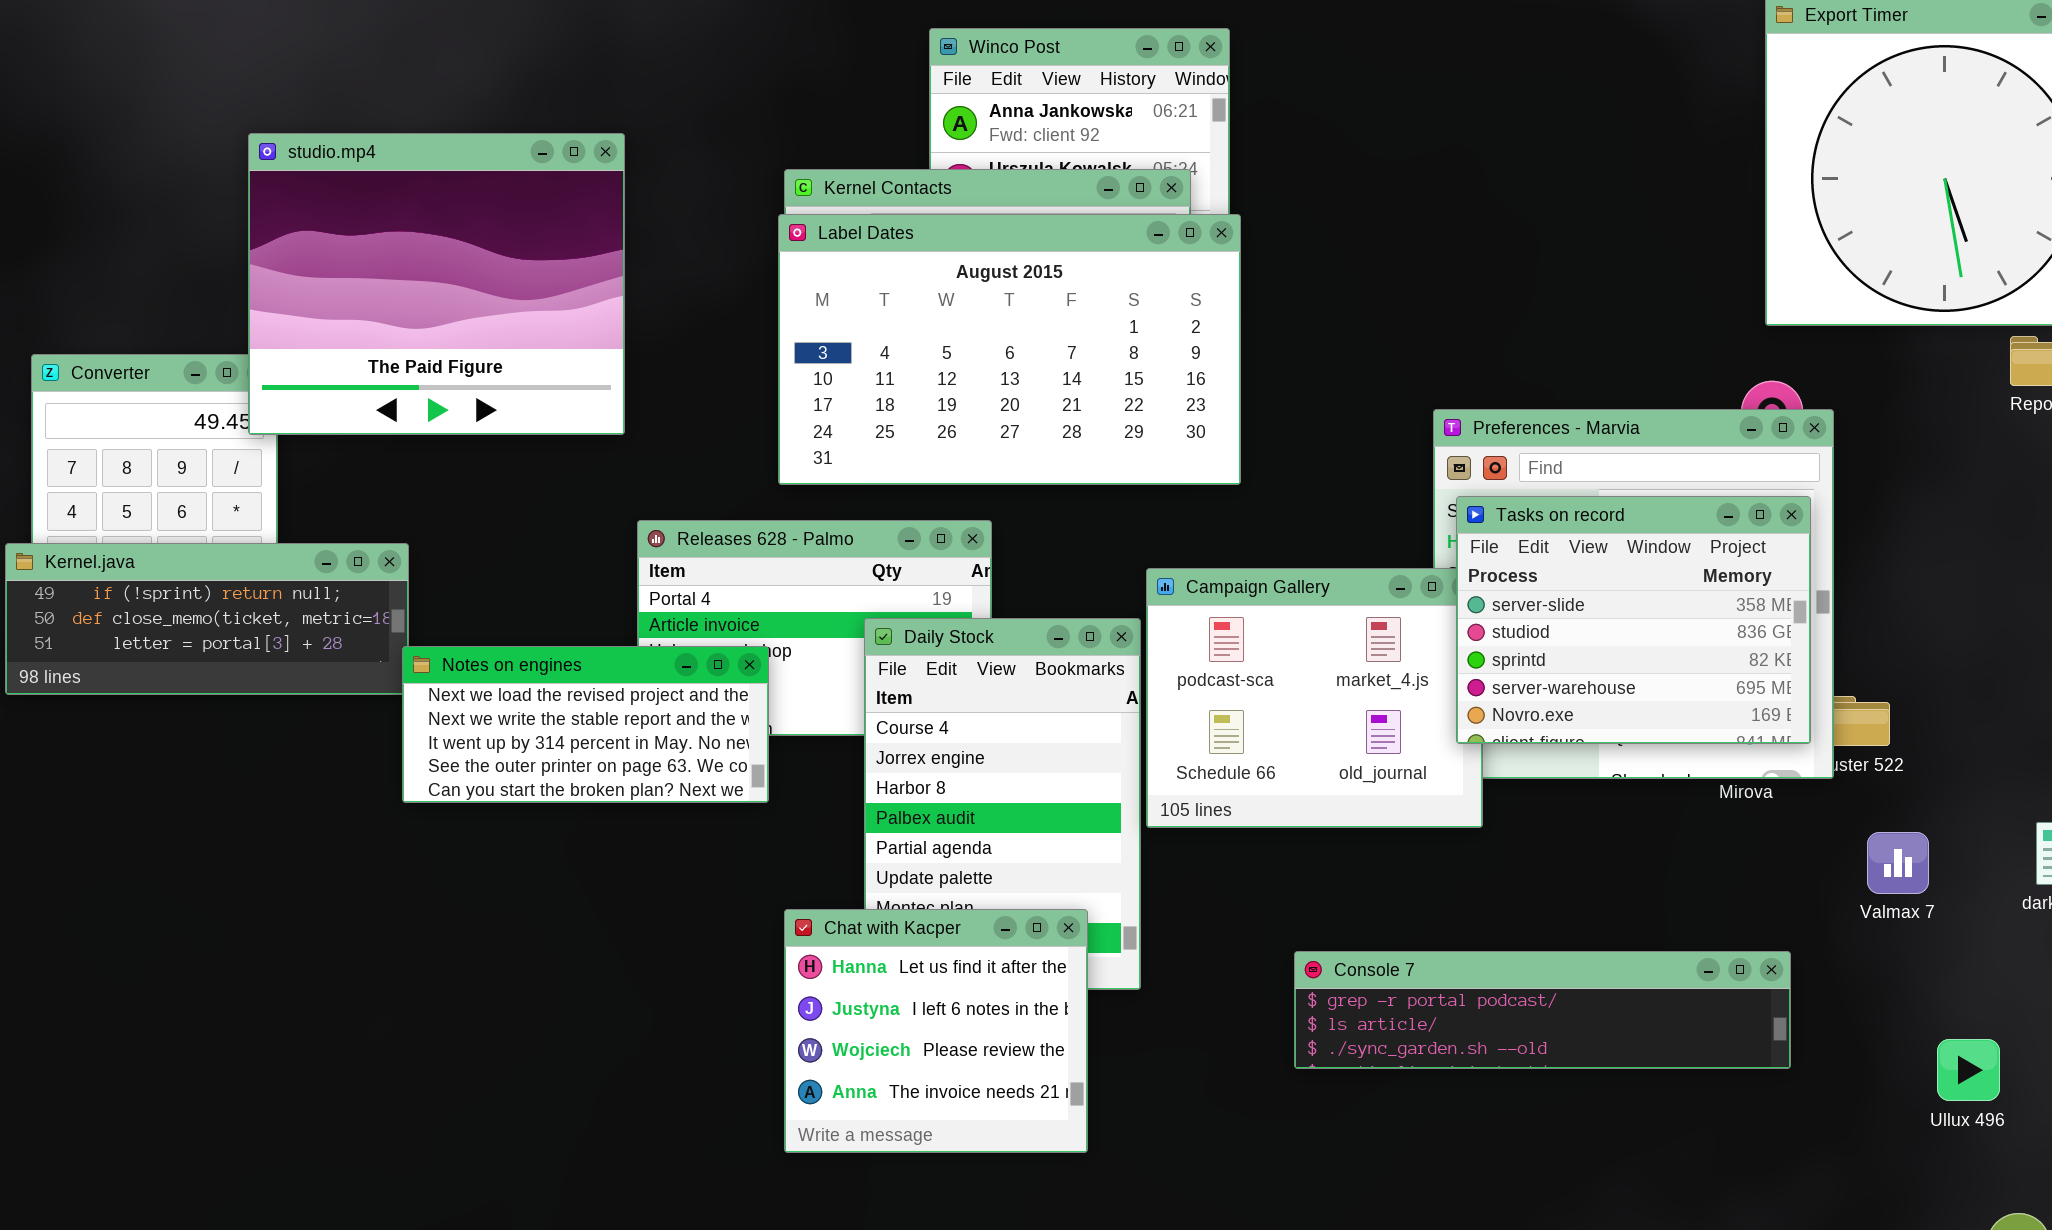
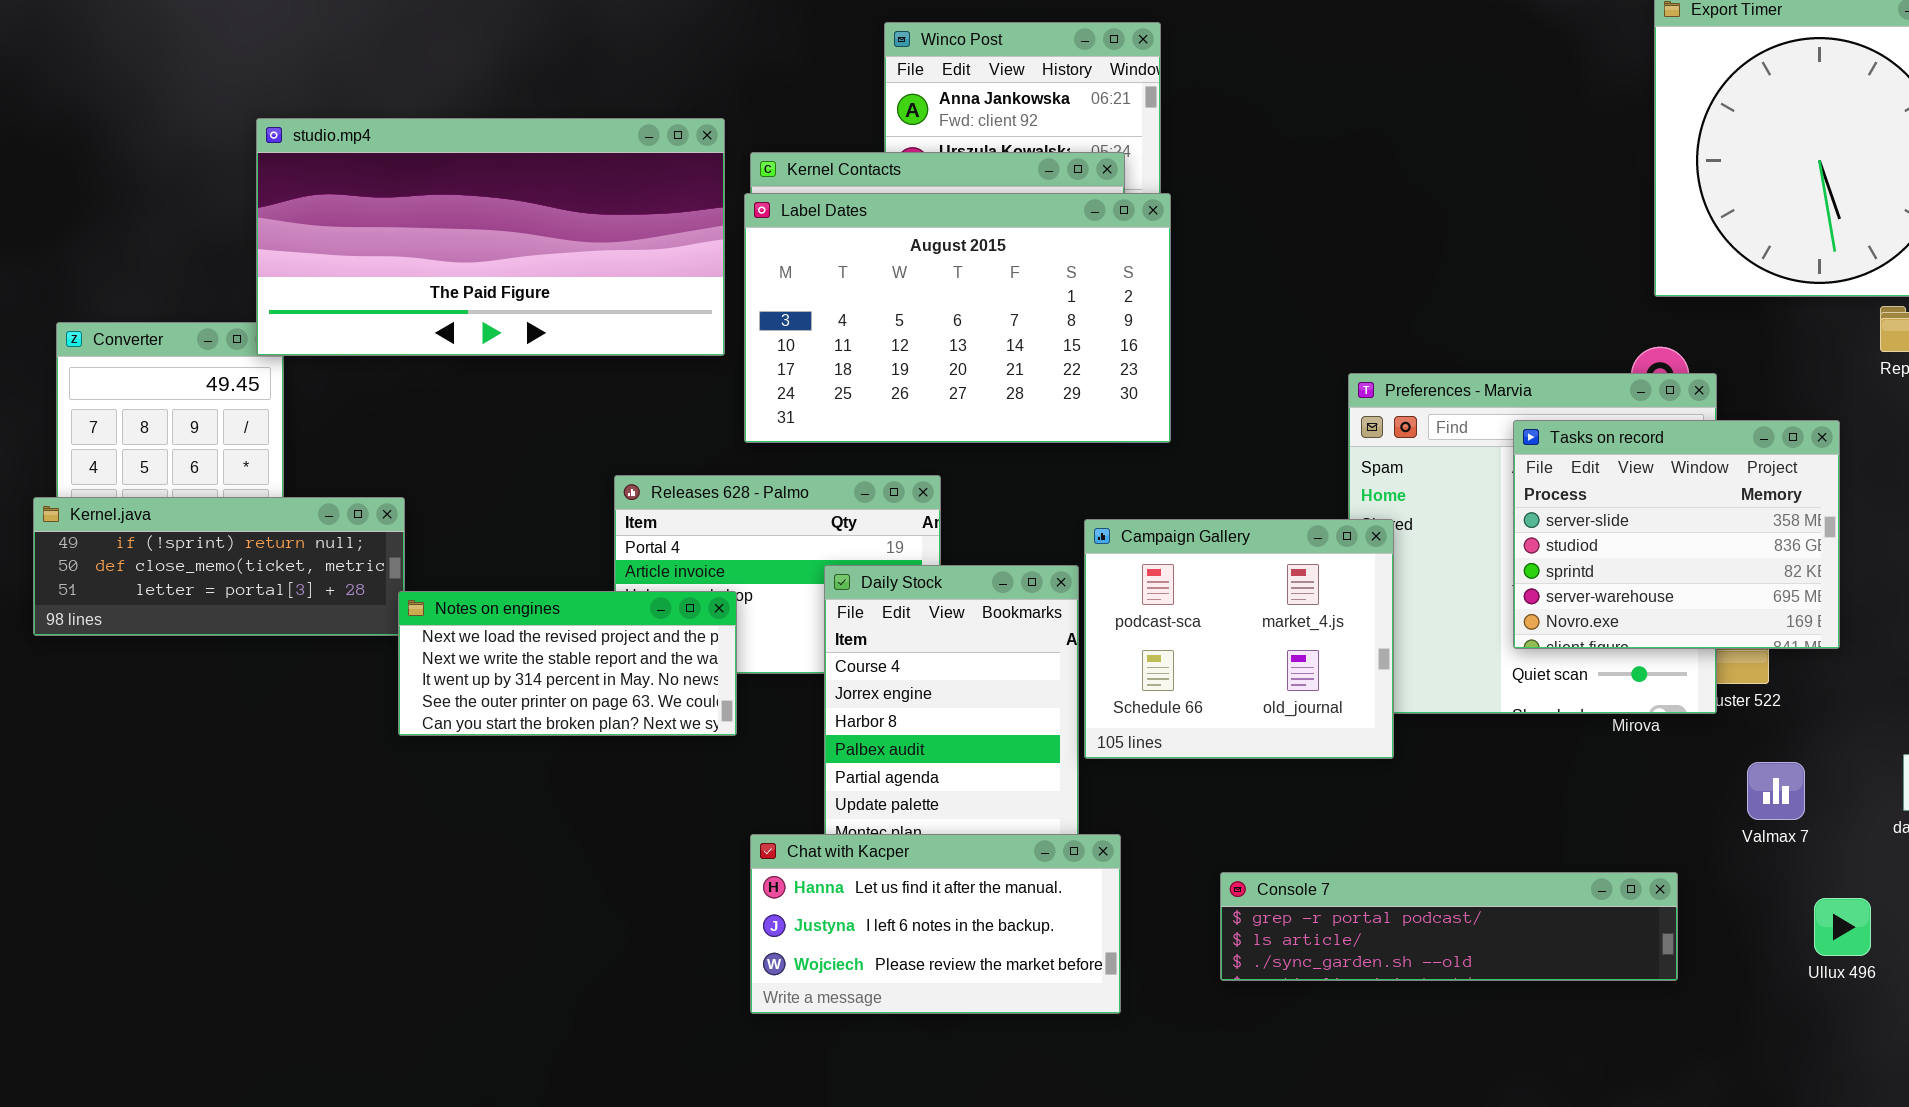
studio.mp4: [248,133,625,435] -> [256,118,725,356], resized
Tasks on record: [1456,496,1811,744] -> [1513,420,1840,649], moved
Chat with Kacper: [784,909,1088,1153] -> [750,834,1121,1014], resized
Ullux 496: [1937,1039,2000,1101] -> [1814,898,1871,956], moved

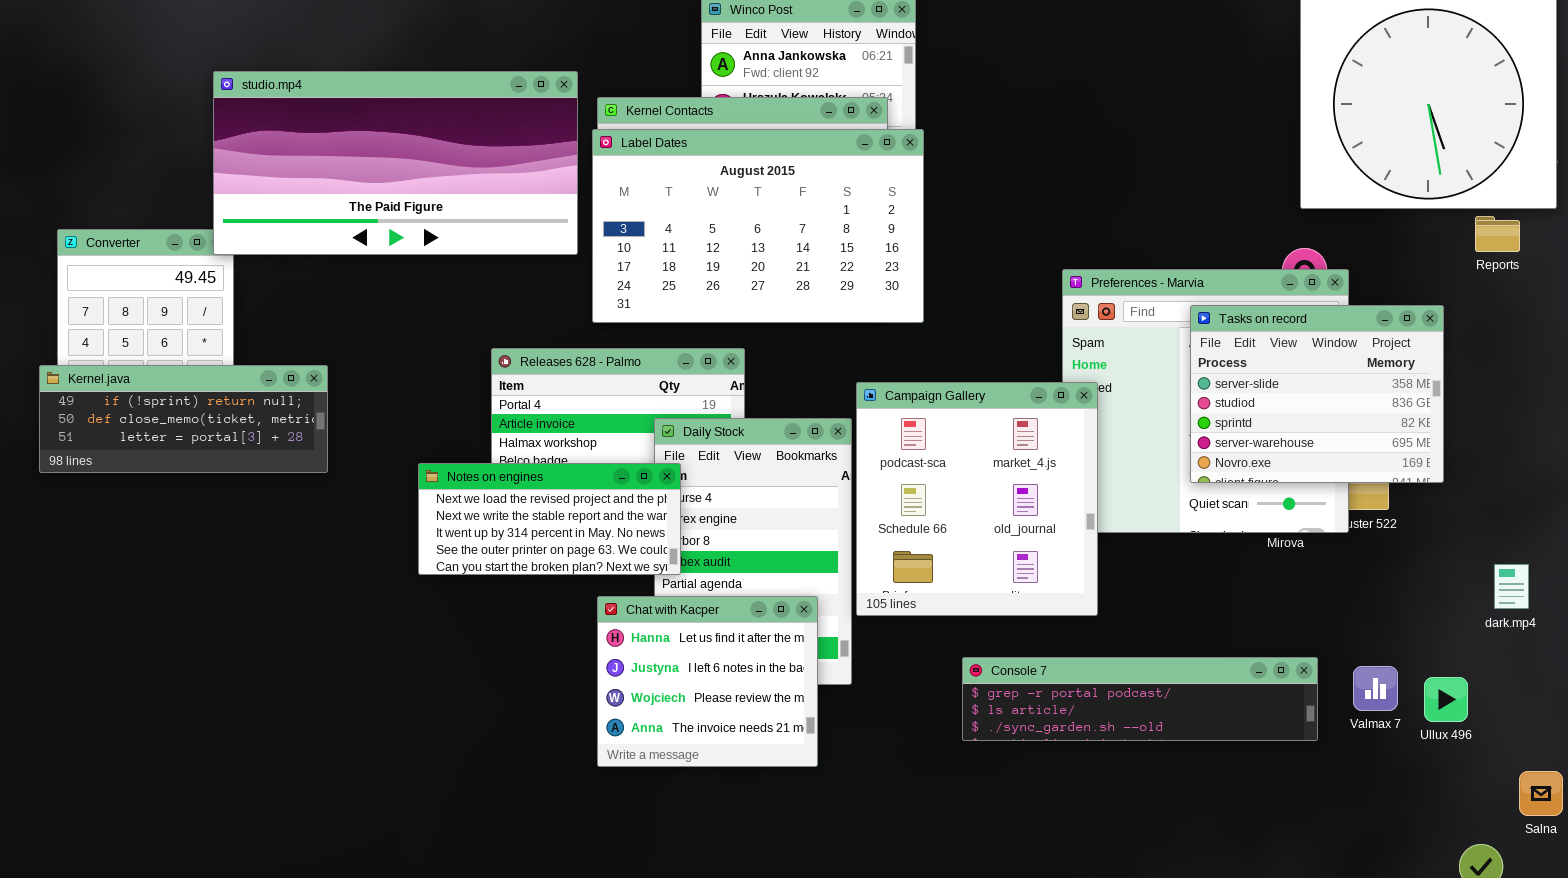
Campaign Gallery: [1084,519,1394,759] -> [856,382,1098,616], resized
Notes on engines: [398,591,737,736] -> [418,463,681,575], moved
Valmax 7: [1747,762,1805,820] -> [1353,666,1398,711], moved
Chat with Kacper: [750,834,1121,1014] -> [597,596,818,767], resized

